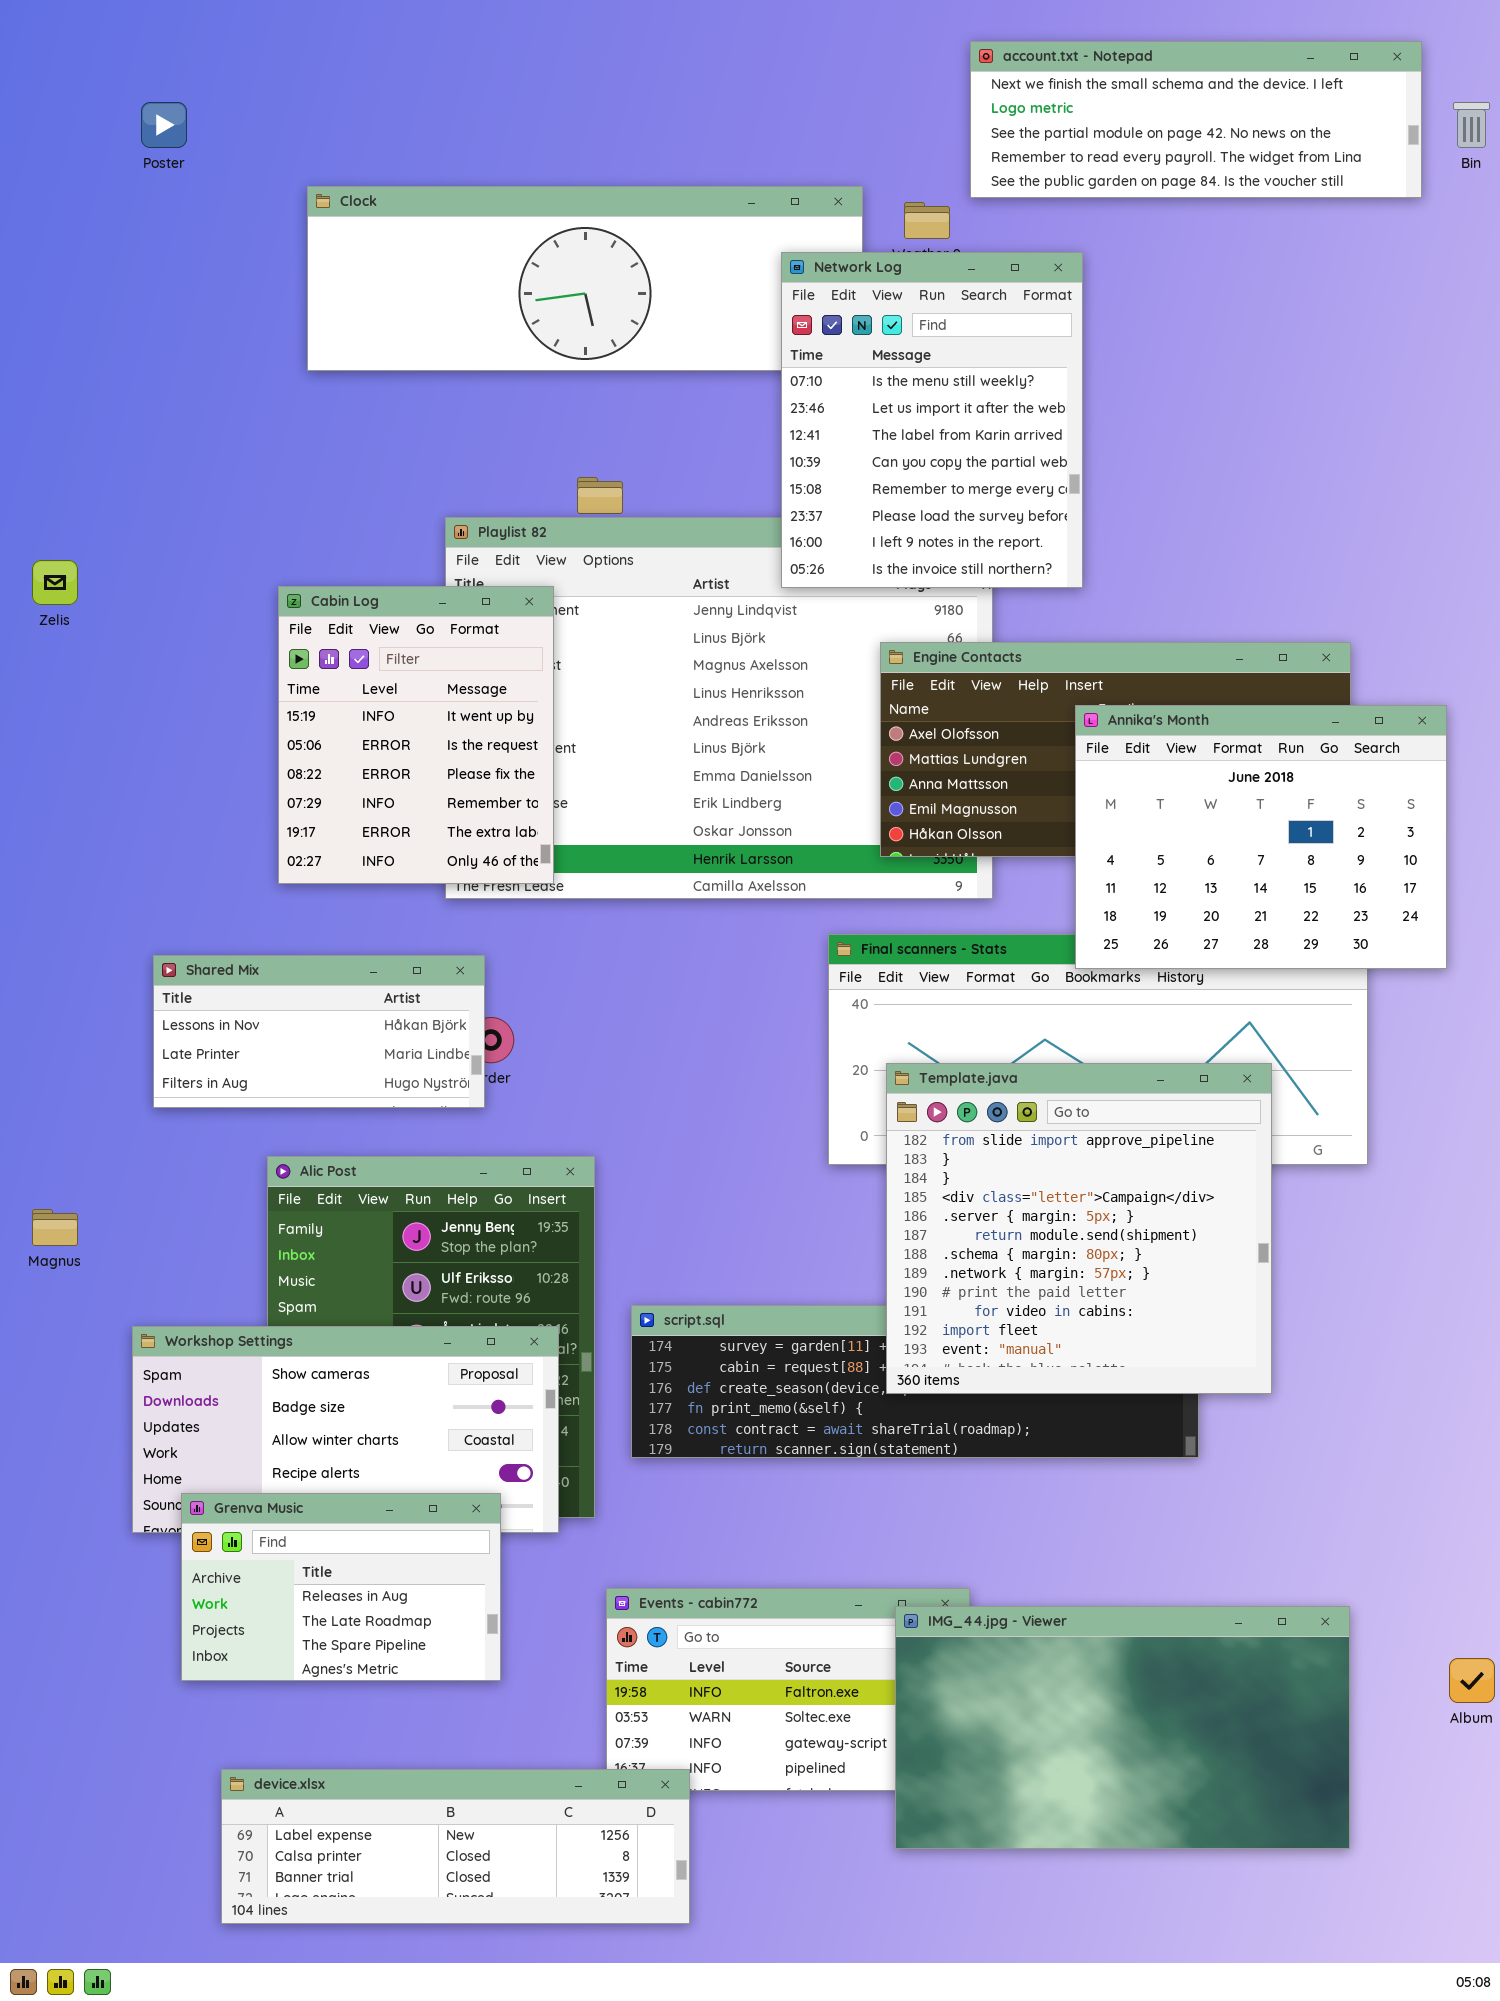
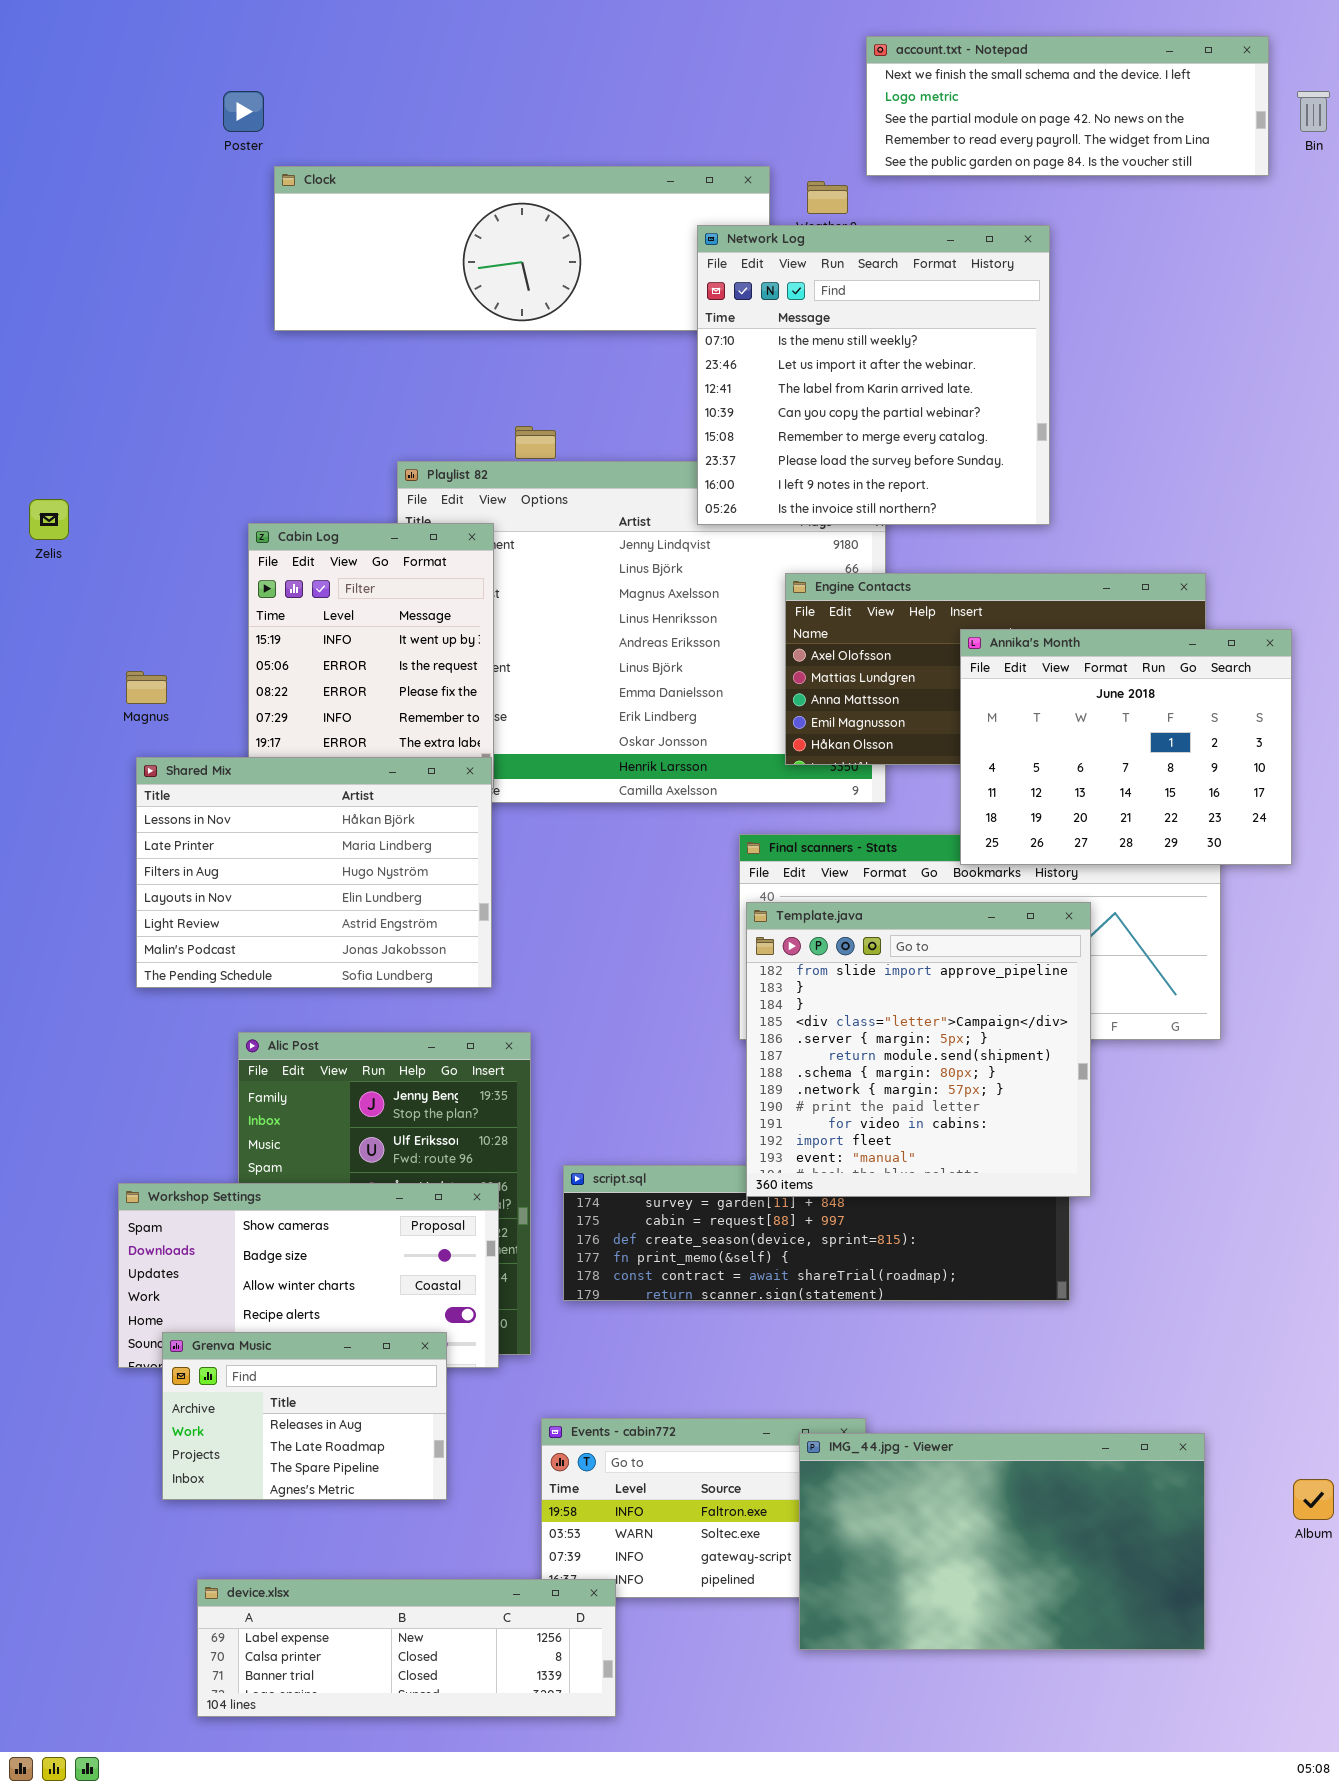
Poster: [141,102,187,148] -> [223,91,264,132], moved
Network Log: [781,252,1083,588] -> [697,225,1050,525], resized
Shared Mix: [153,955,485,1108] -> [136,757,492,988], resized
Template.java: [886,1063,1272,1394] -> [746,902,1091,1197], moved
Magnus: [32,1209,78,1246] -> [126,671,167,704], moved

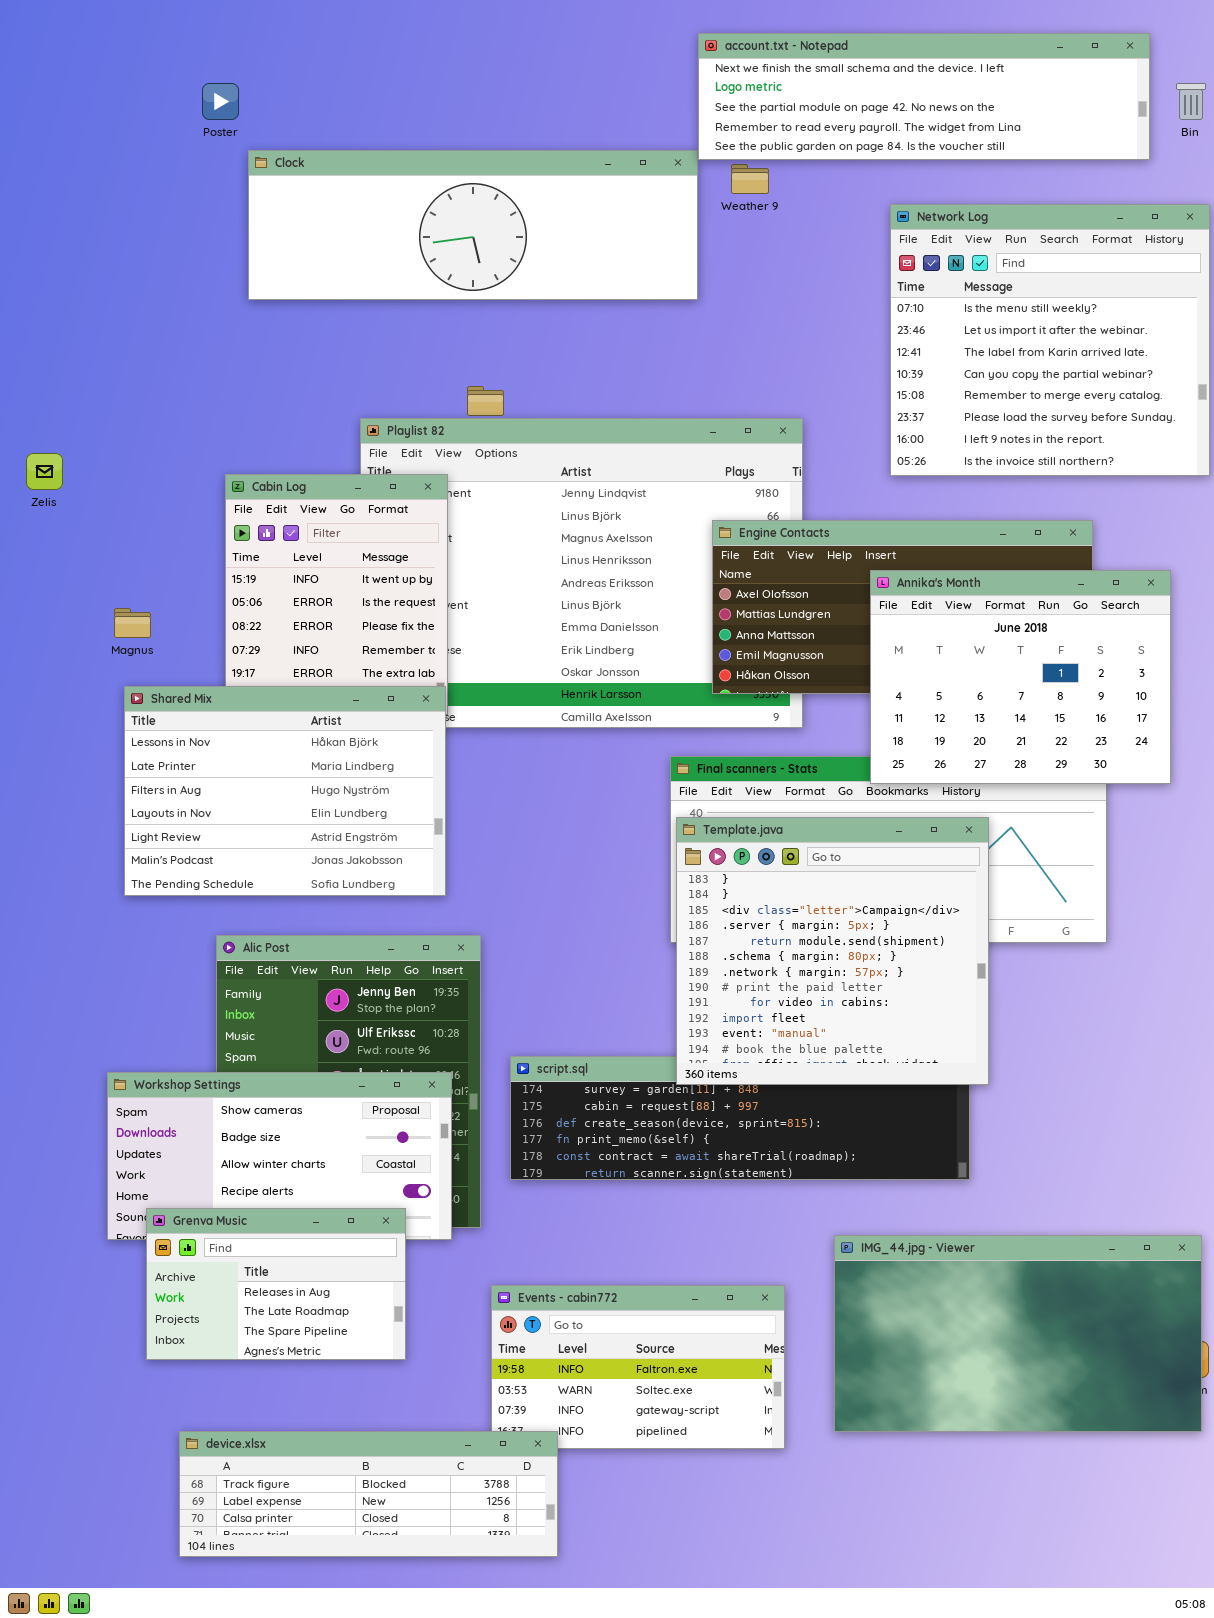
account.txt - Notepad: [866,36,1269,176] -> [698,33,1150,160], resized
Network Log: [697,225,1050,525] -> [890,204,1210,476], moved
Template.java: [746,902,1091,1197] -> [676,817,989,1085], scrolled down 1 row
IMG_44.jpg - Viewer: [799,1433,1205,1650] -> [834,1235,1202,1432], moved
device.xlsx: [197,1579,616,1717] -> [179,1431,558,1557], scrolled up 1 row

